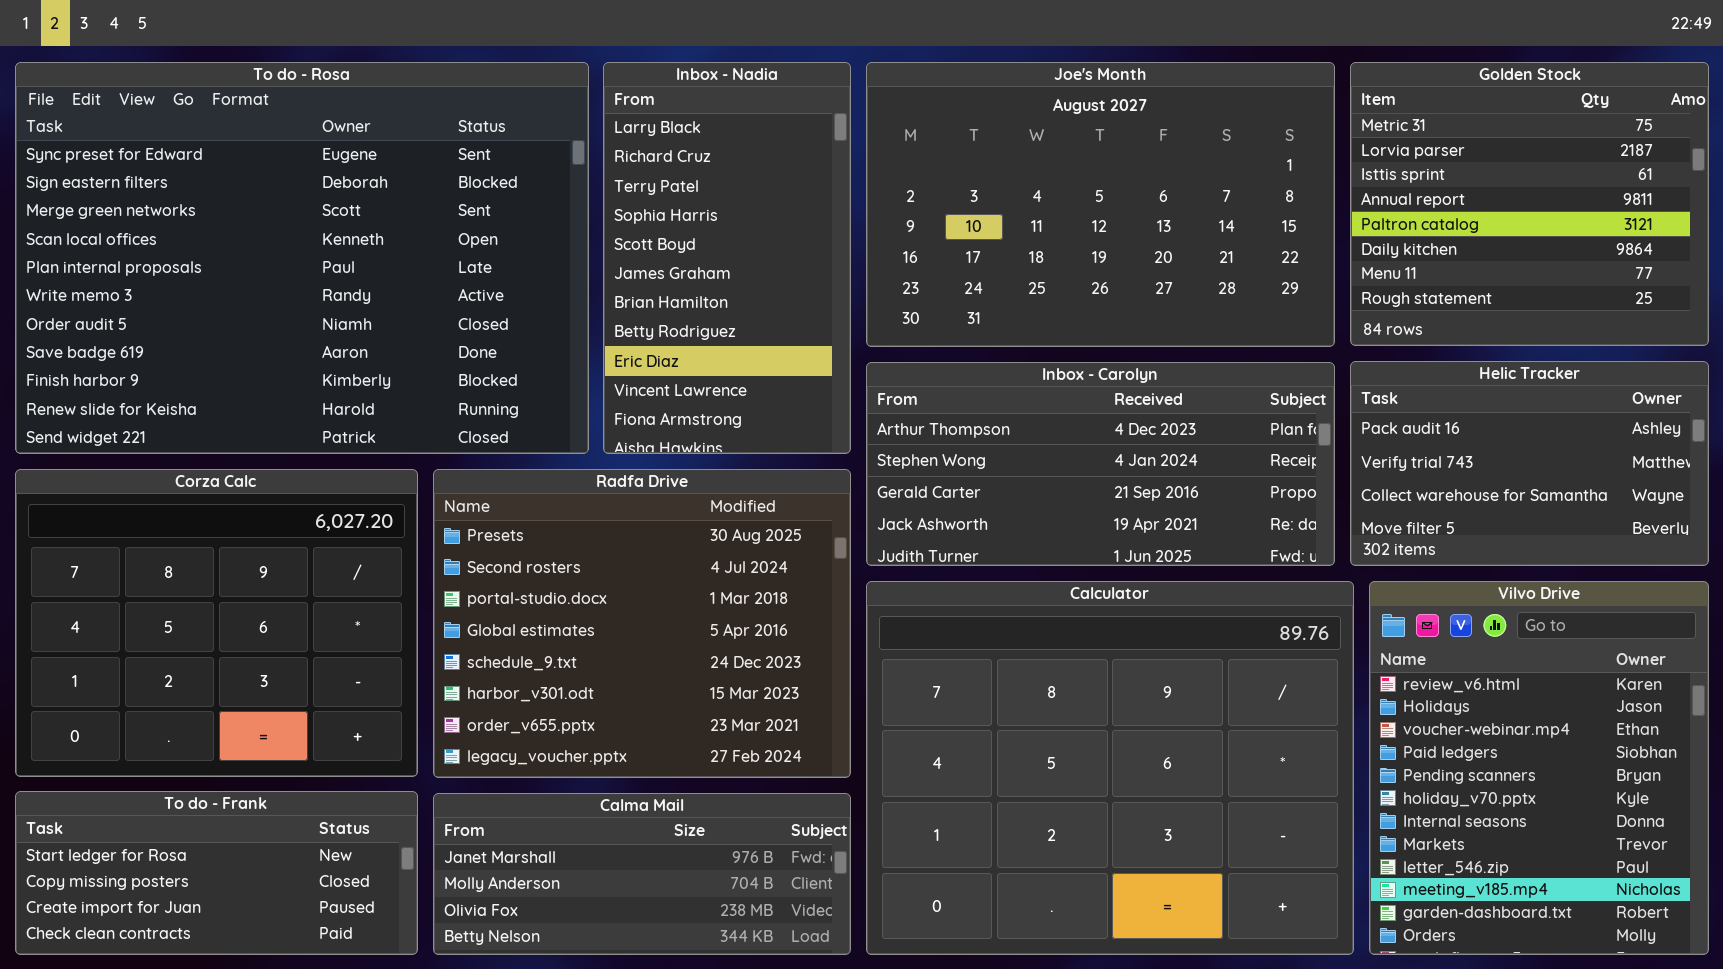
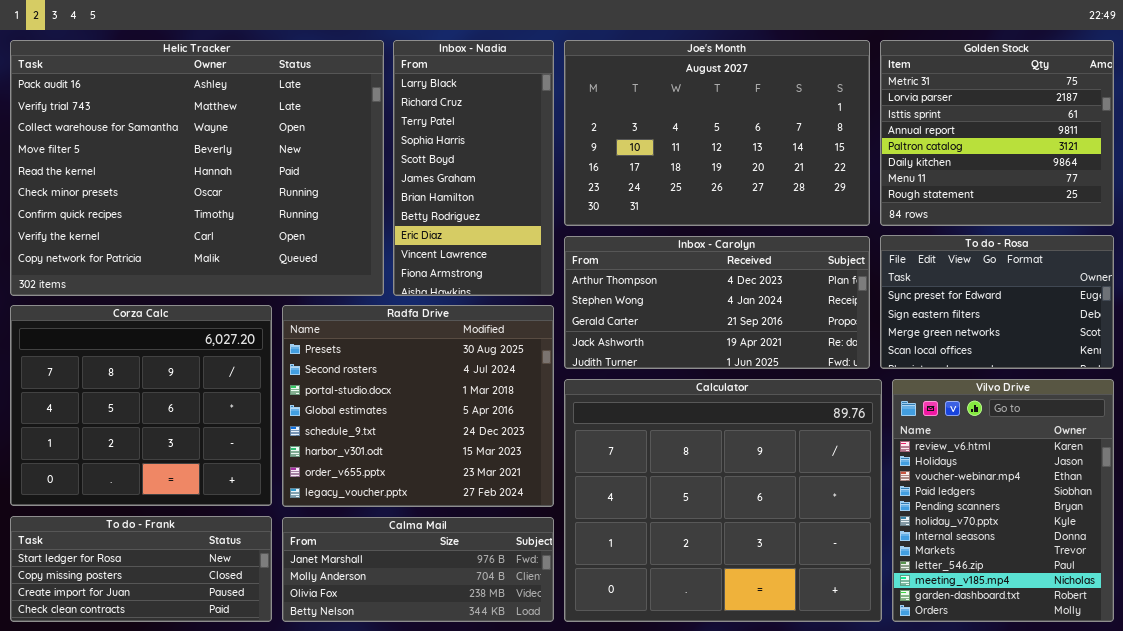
To do - Rosa: [15,62,589,454] -> [880,235,1114,369], moved, resized
Helic Tracker: [1350,361,1709,566] -> [10,40,384,296], moved, resized

